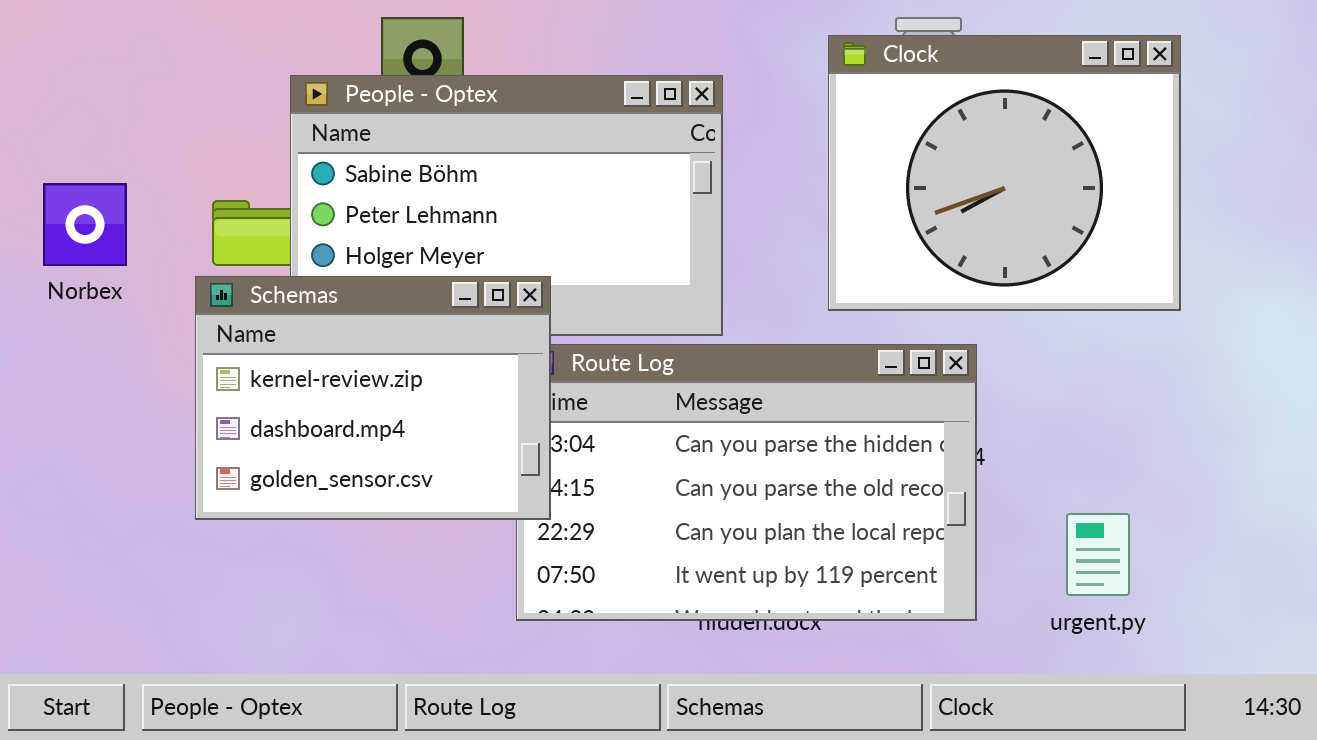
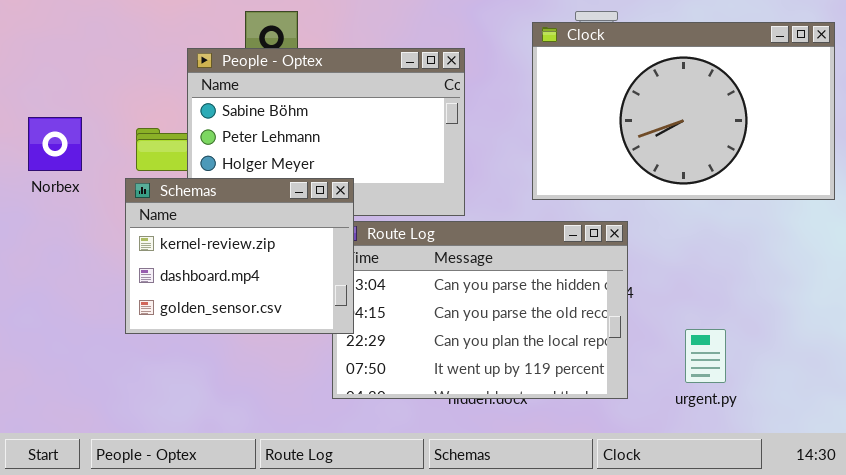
Clock: [828,35,1181,311] -> [532,22,835,200], resized

